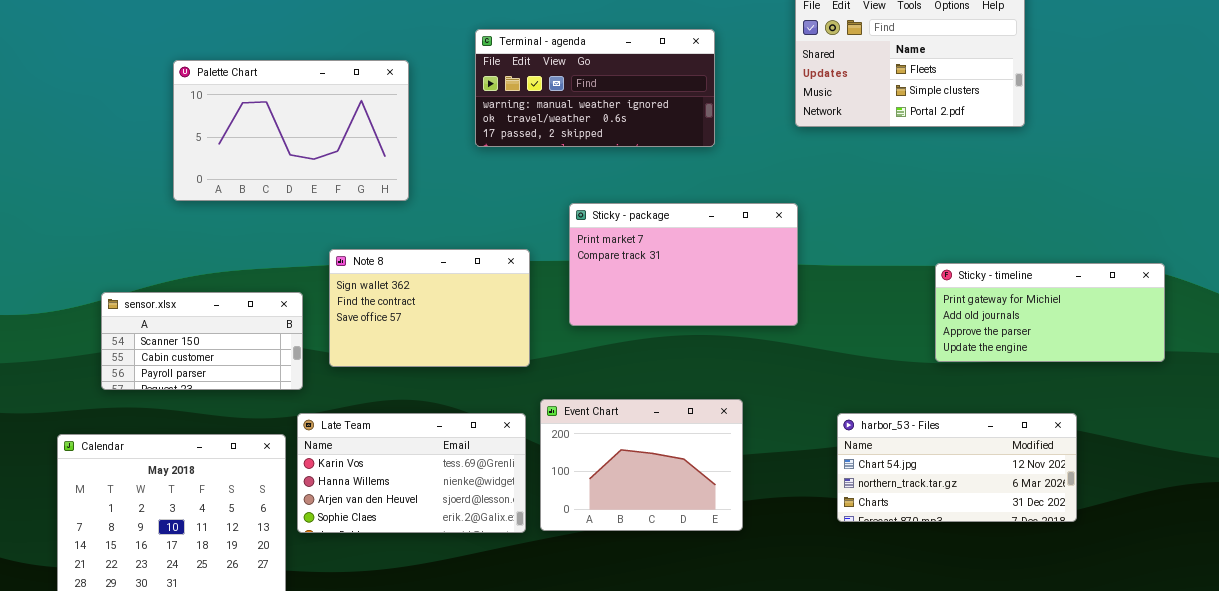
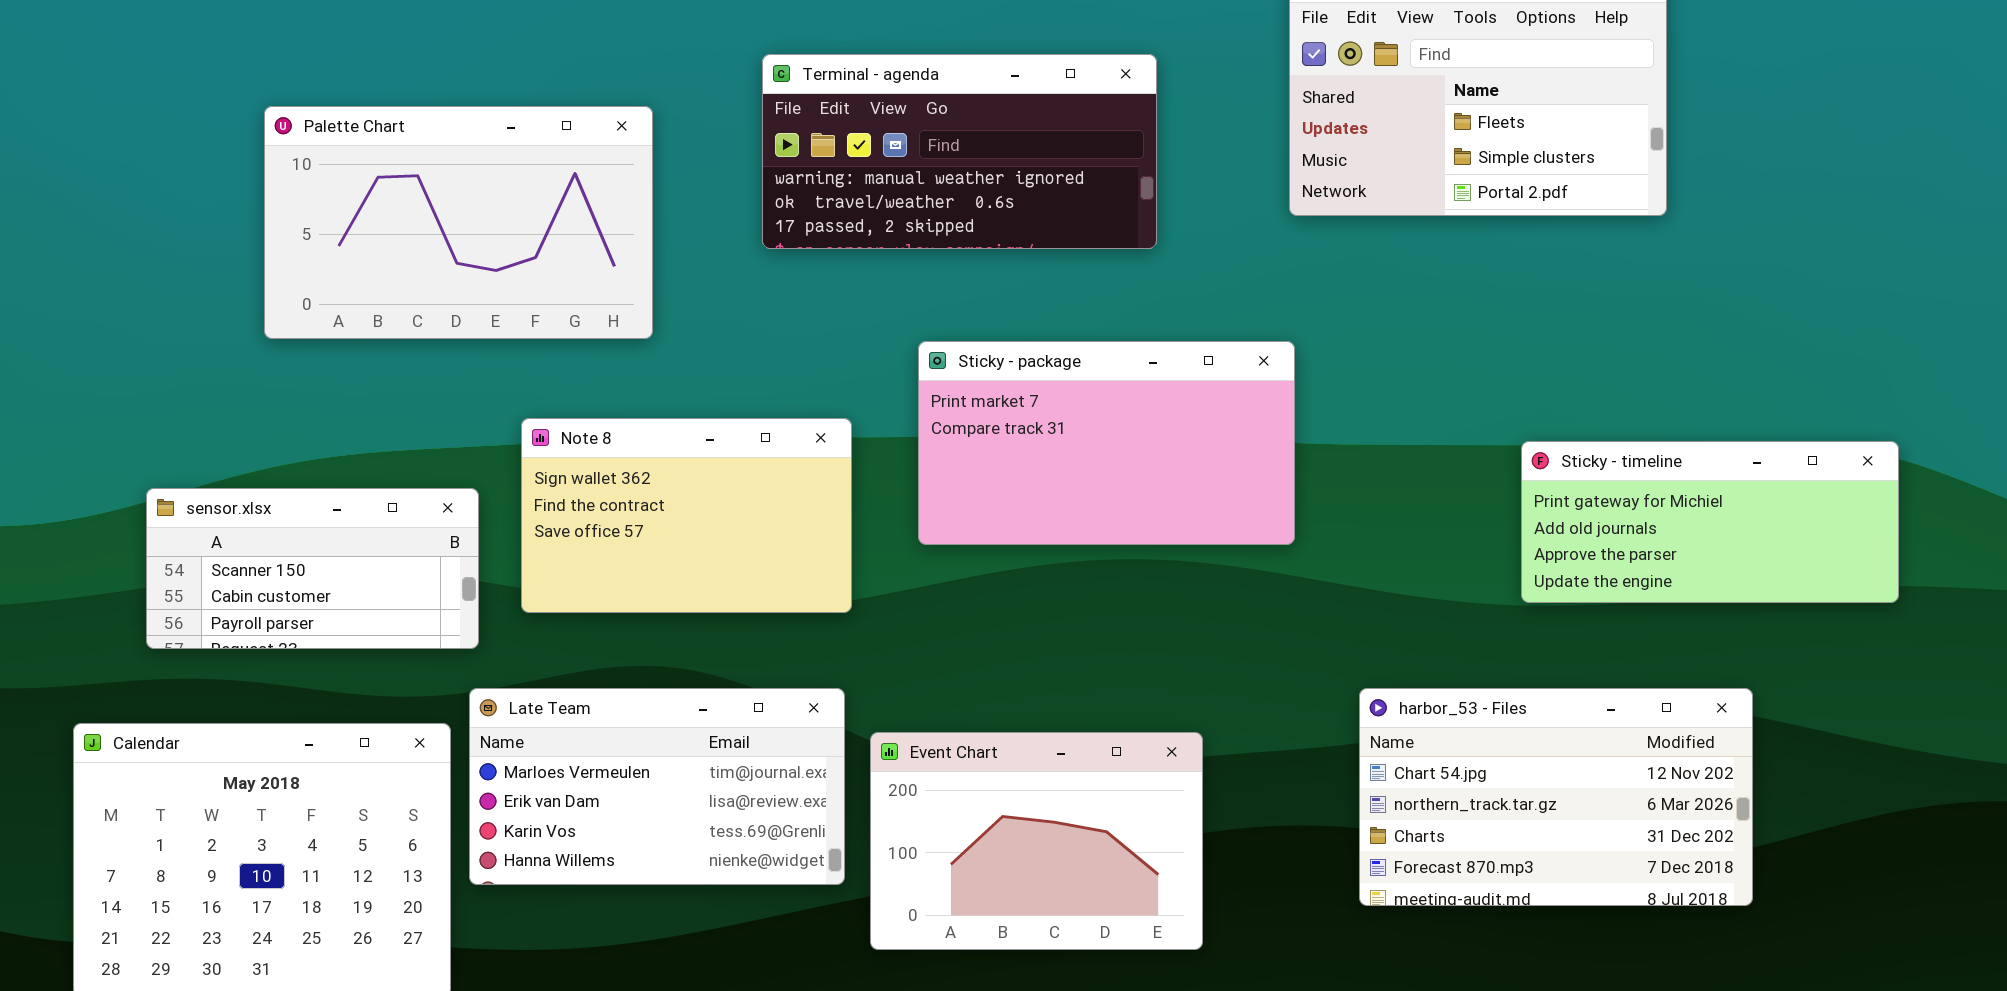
Event Chart: [540,399,743,531] -> [870,732,1203,950], moved
Late Team: [297,413,526,533] -> [469,688,845,885], scrolled up 2 rows
harbor_53 - Files: [837,413,1077,522] -> [1359,688,1753,906], resized

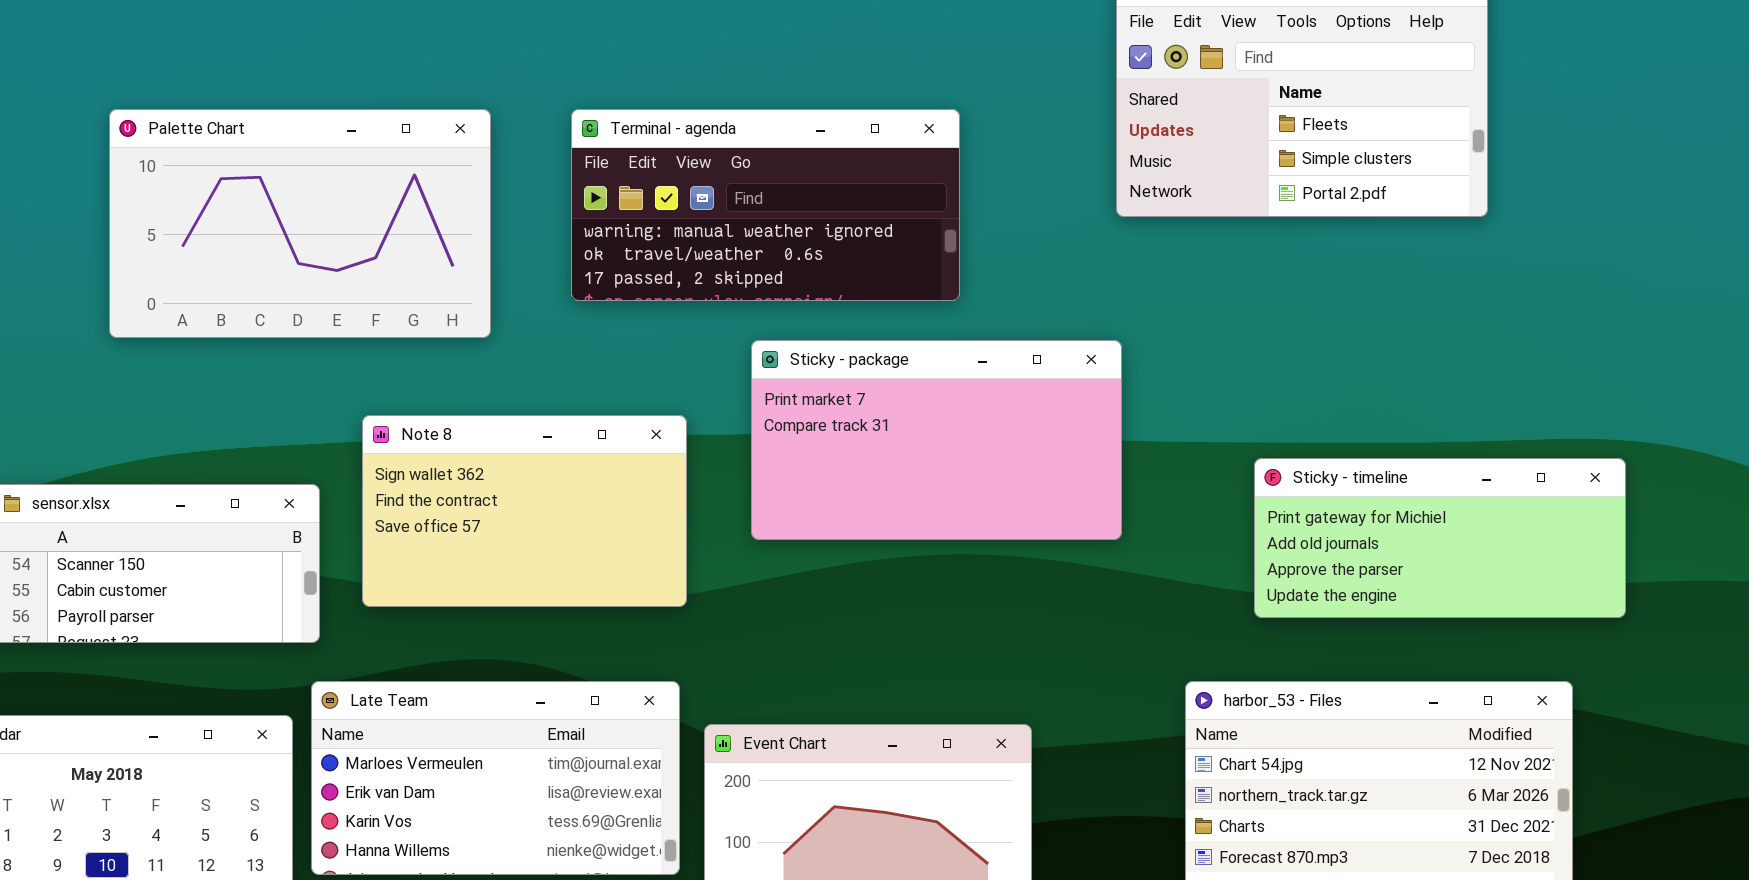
Terminal - agenda: [762,54,1157,249] -> [571,109,960,301], moved
Sticky - timeline: [1521,441,1899,603] -> [1254,458,1626,618], moved

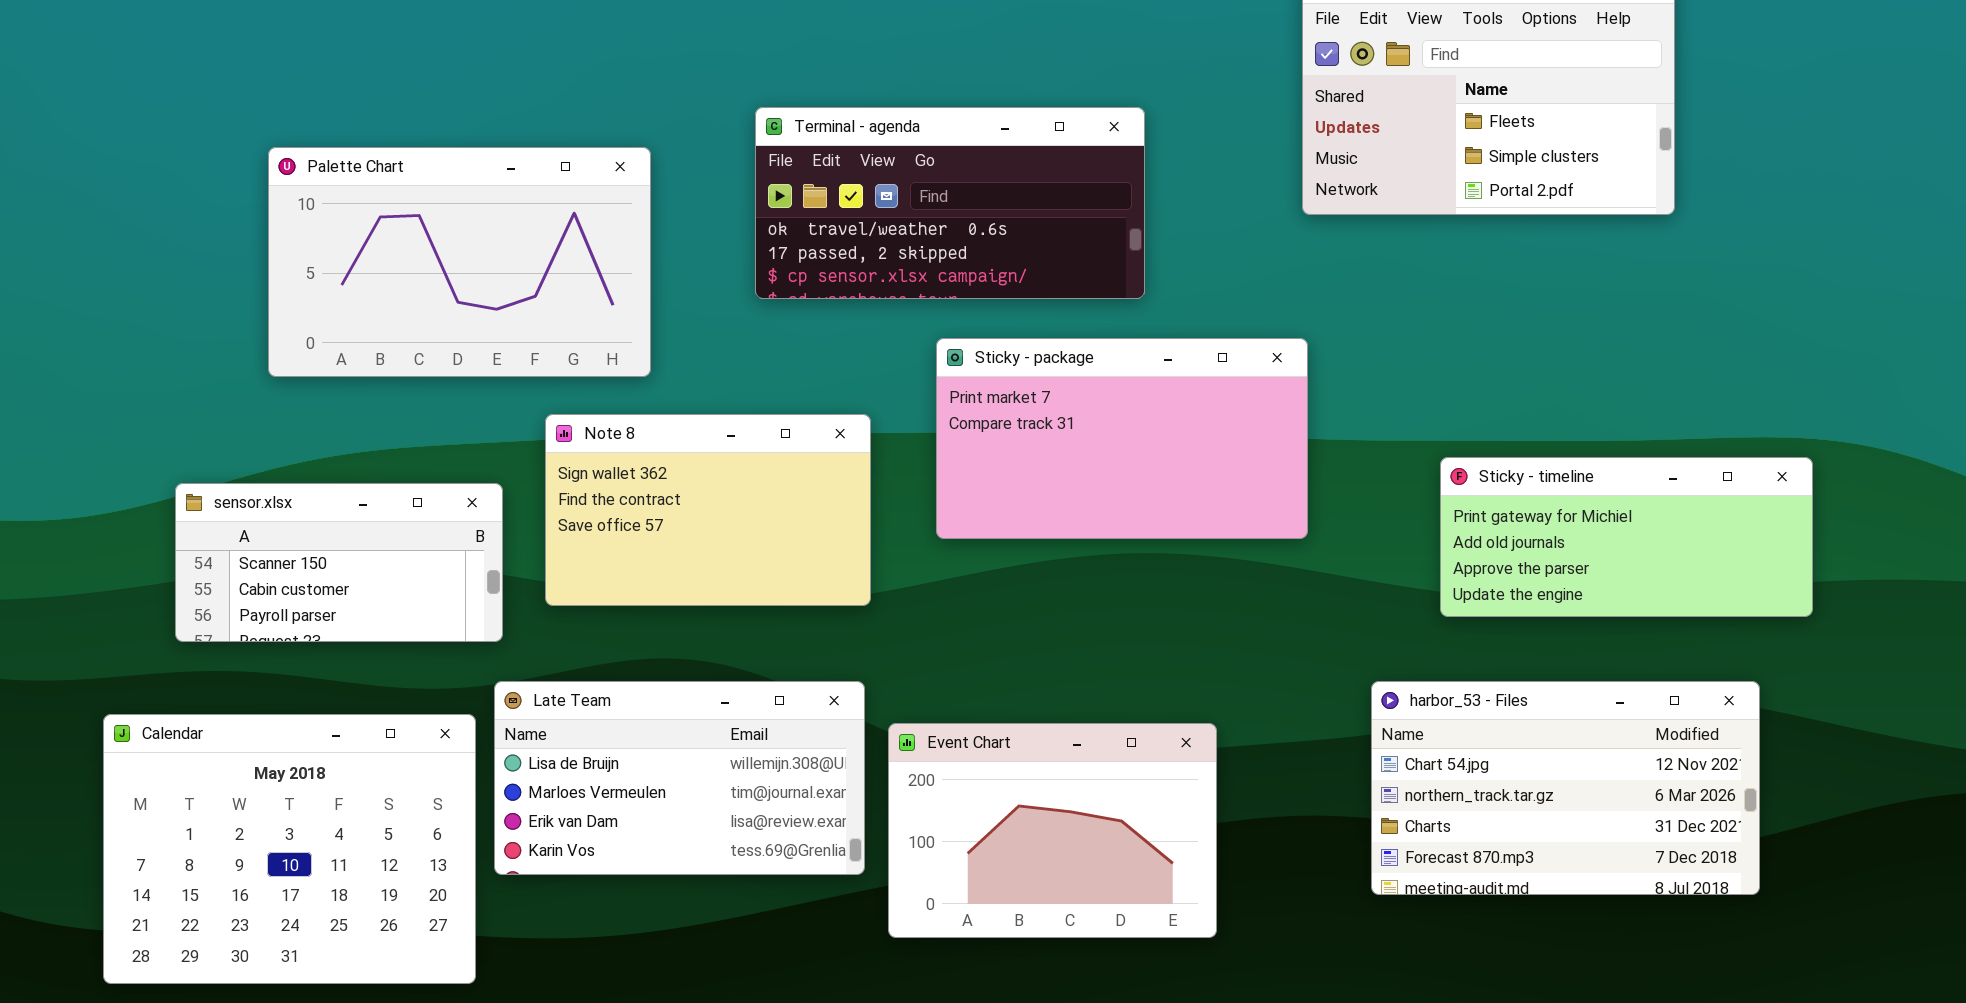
Palette Chart: [109,109,491,338] -> [268,147,651,377], moved
Terminal - agenda: [571,109,960,301] -> [755,107,1145,299], scrolled down 1 row
Late Team: [311,681,680,875] -> [494,681,865,875], scrolled up 1 row

